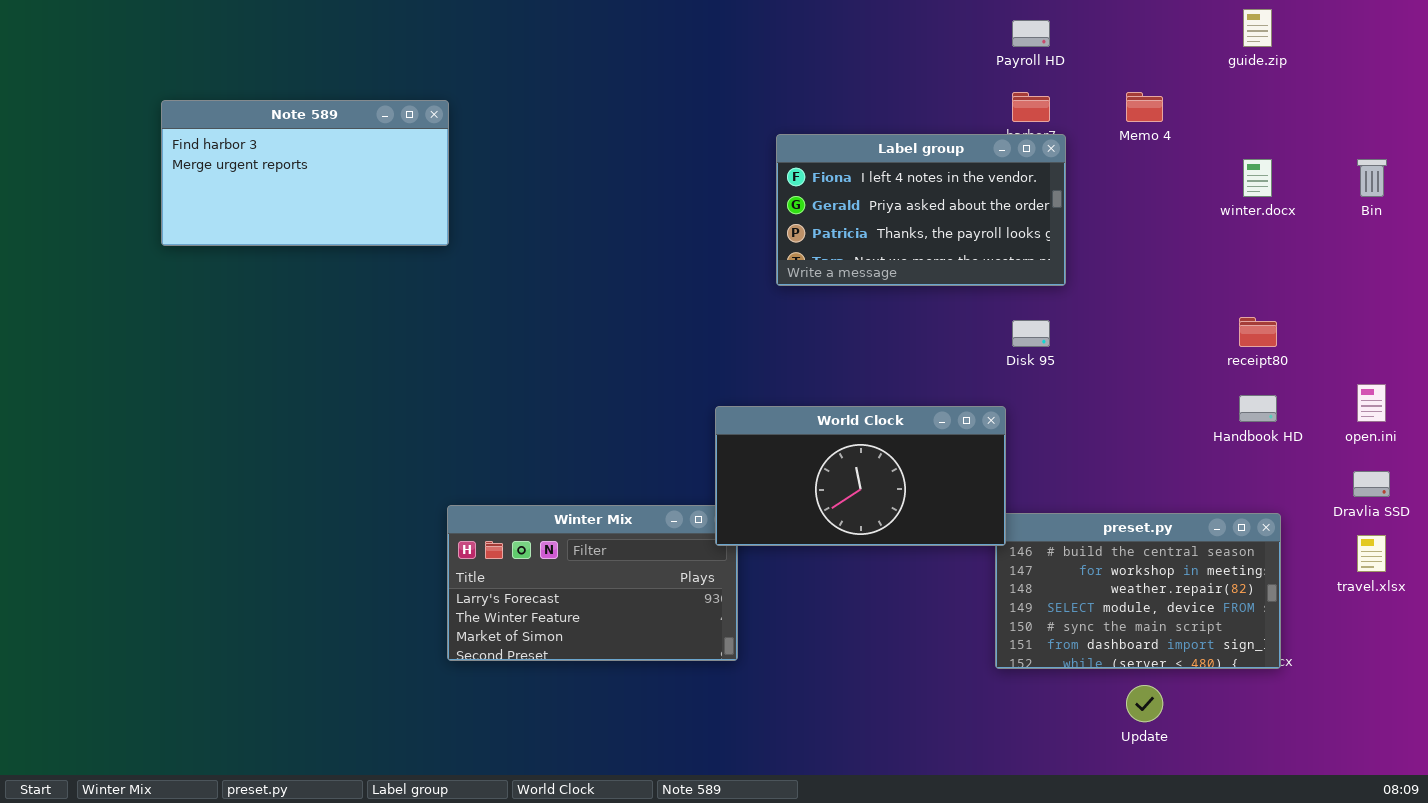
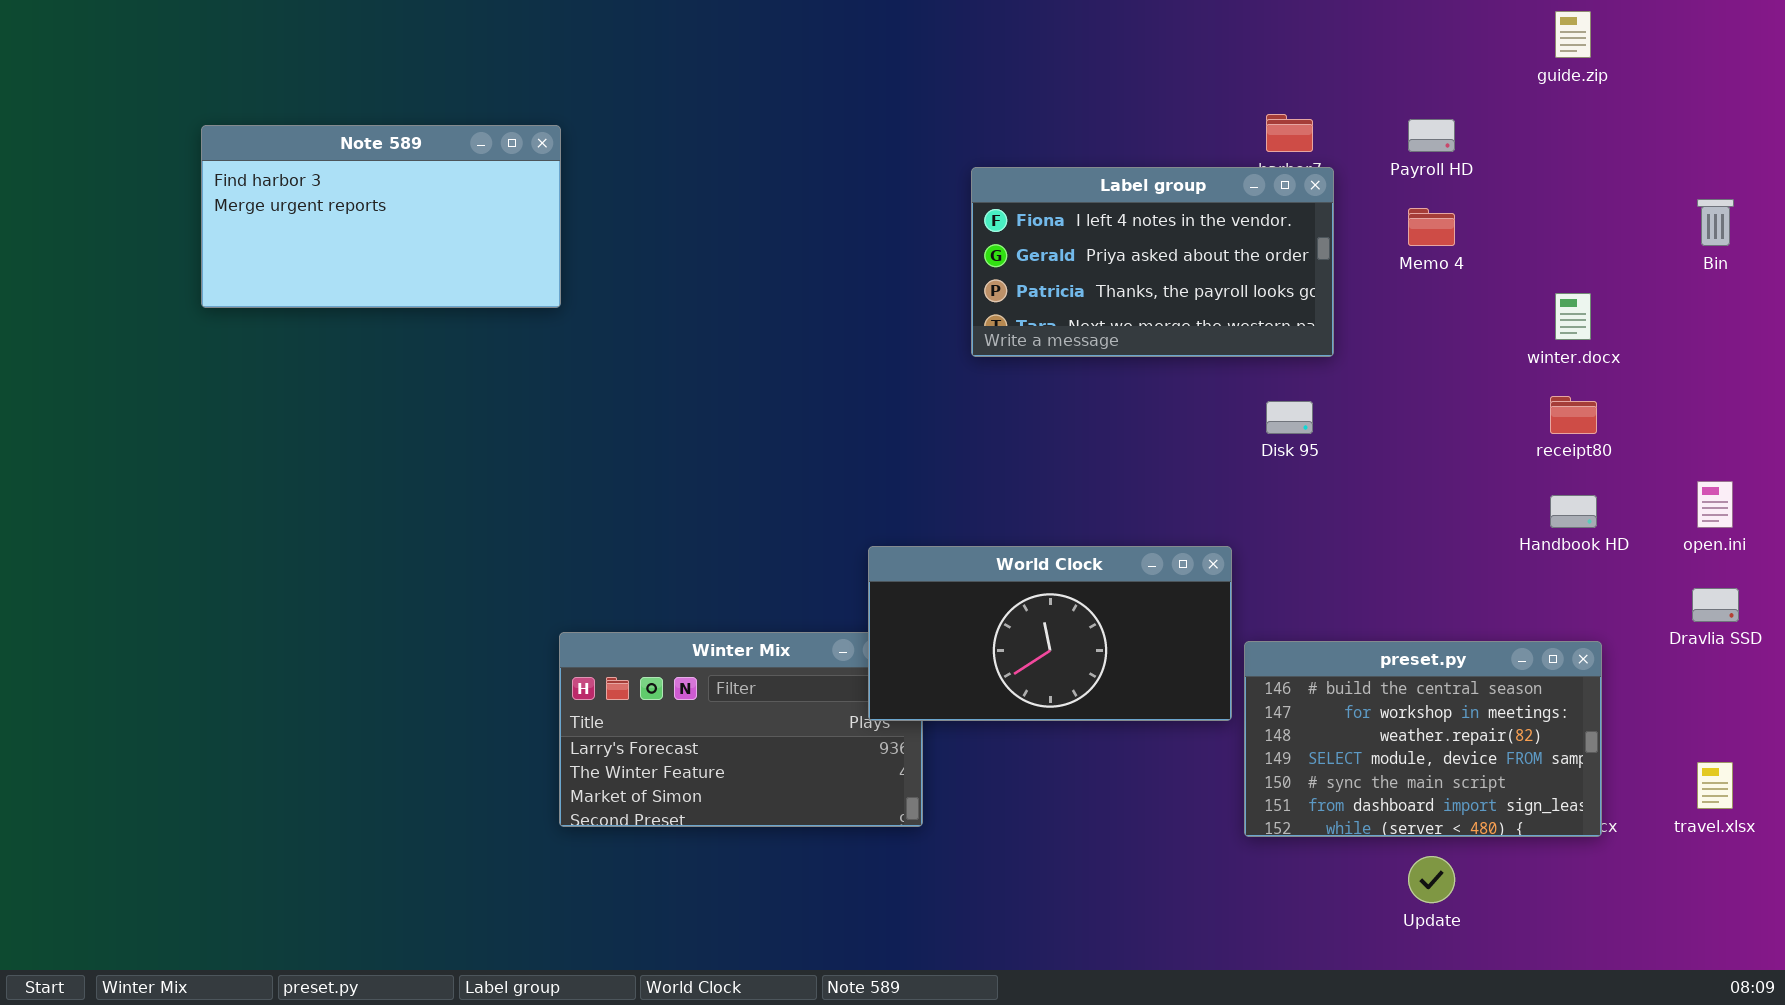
Payroll HD: [1012,20,1050,47] -> [1408,119,1455,152], moved
Memo 4: [1126,92,1163,122] -> [1408,208,1455,246], moved
winter.docx: [1243,159,1272,197] -> [1555,293,1591,340], moved
World Clock: [715,406,1006,546] -> [868,546,1232,721], moved
travel.xlsx: [1357,535,1386,572] -> [1697,762,1733,809], moved

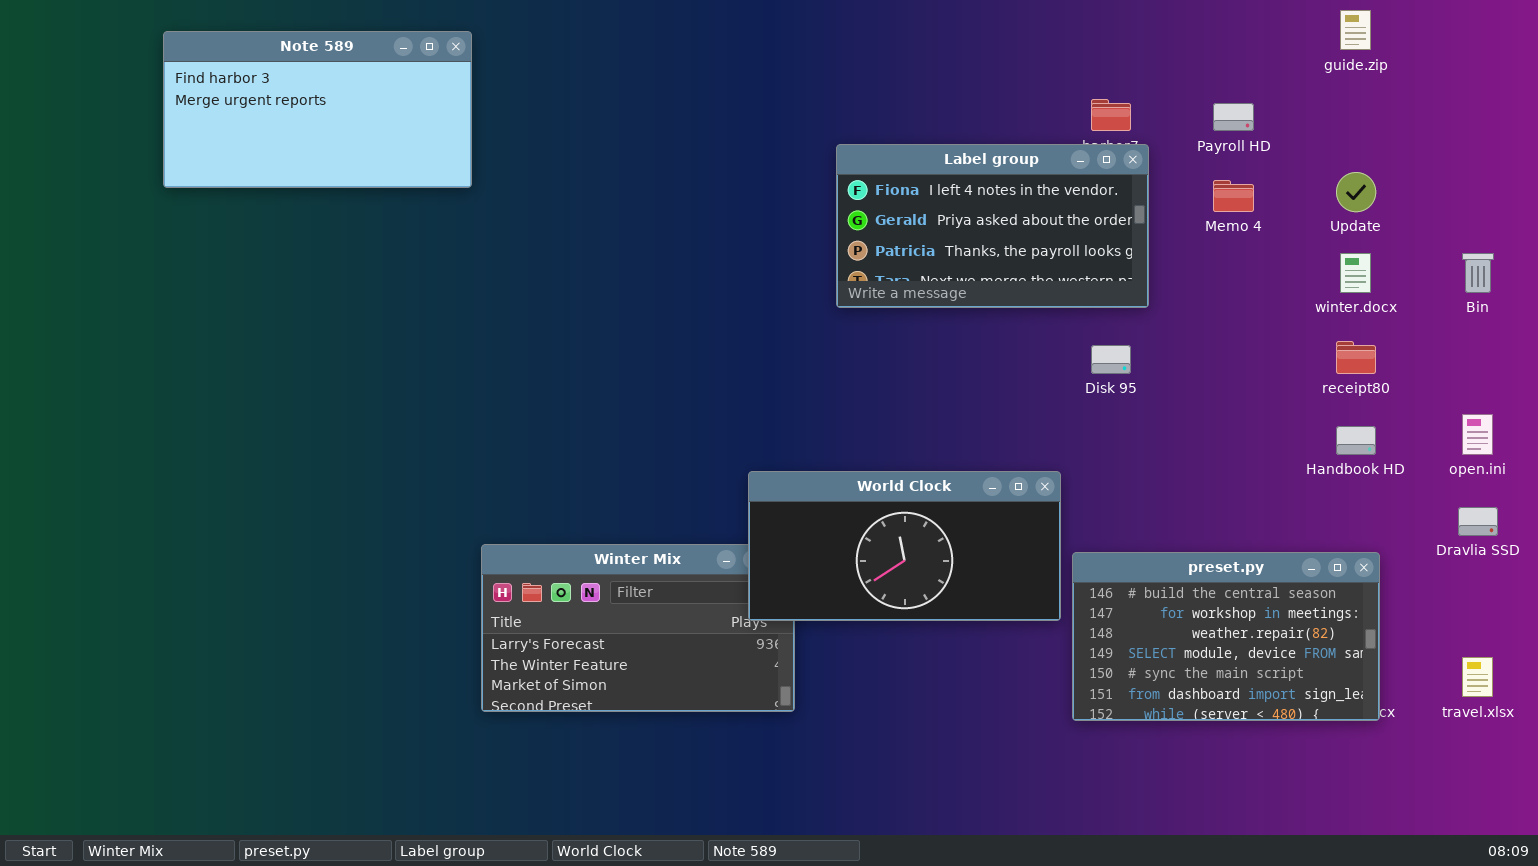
Note 589: [201,125,561,308] -> [163,31,472,188], moved
Bin: [1697,199,1734,246] -> [1462,253,1494,293], moved
Update: [1408,856,1455,903] -> [1336,172,1376,212], moved

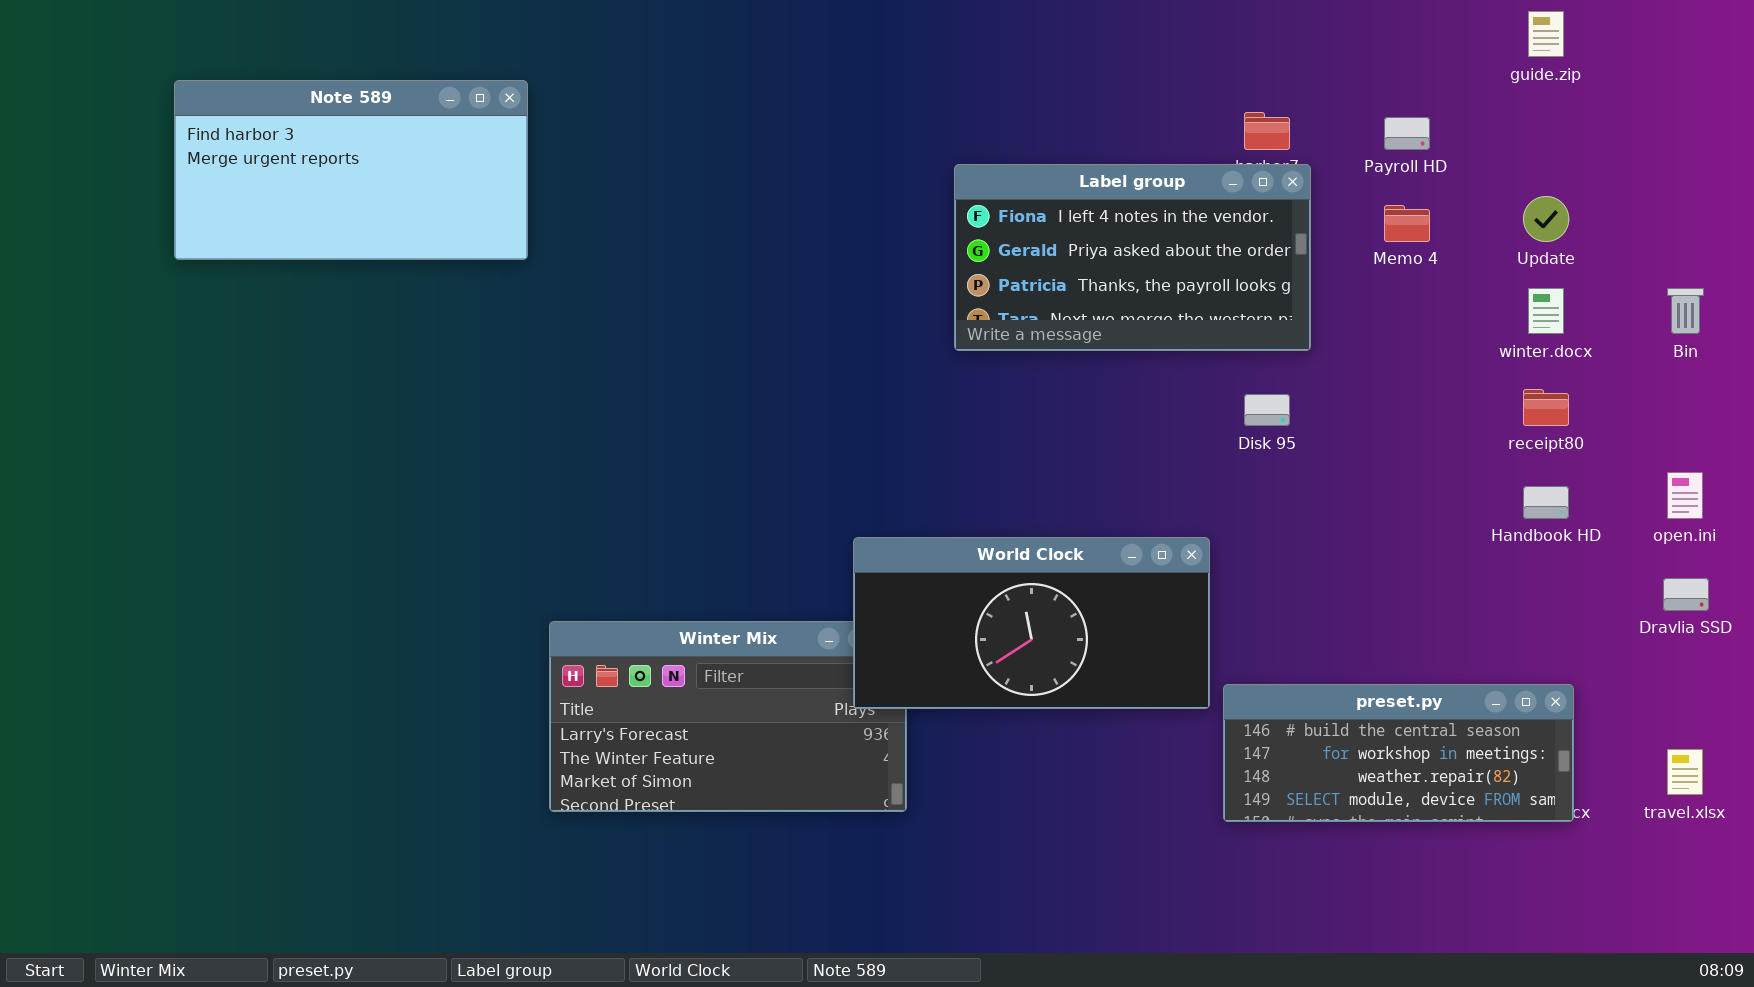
Note 589: [163,31,472,188] -> [174,80,528,260], moved
preset.py: [1072,552,1380,721] -> [1223,684,1574,822], resized

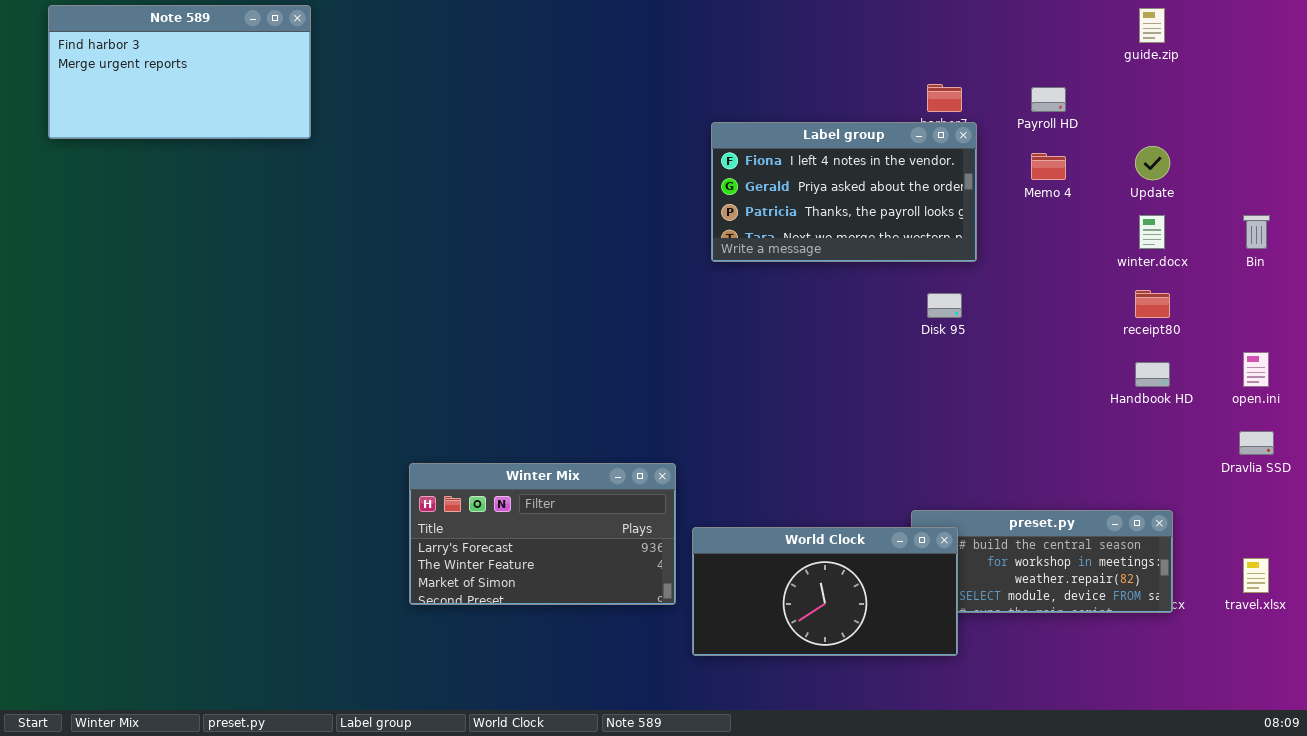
Note 589: [174,80,528,260] -> [48,5,311,139], moved
World Clock: [853,537,1210,709] -> [692,527,958,656], moved

